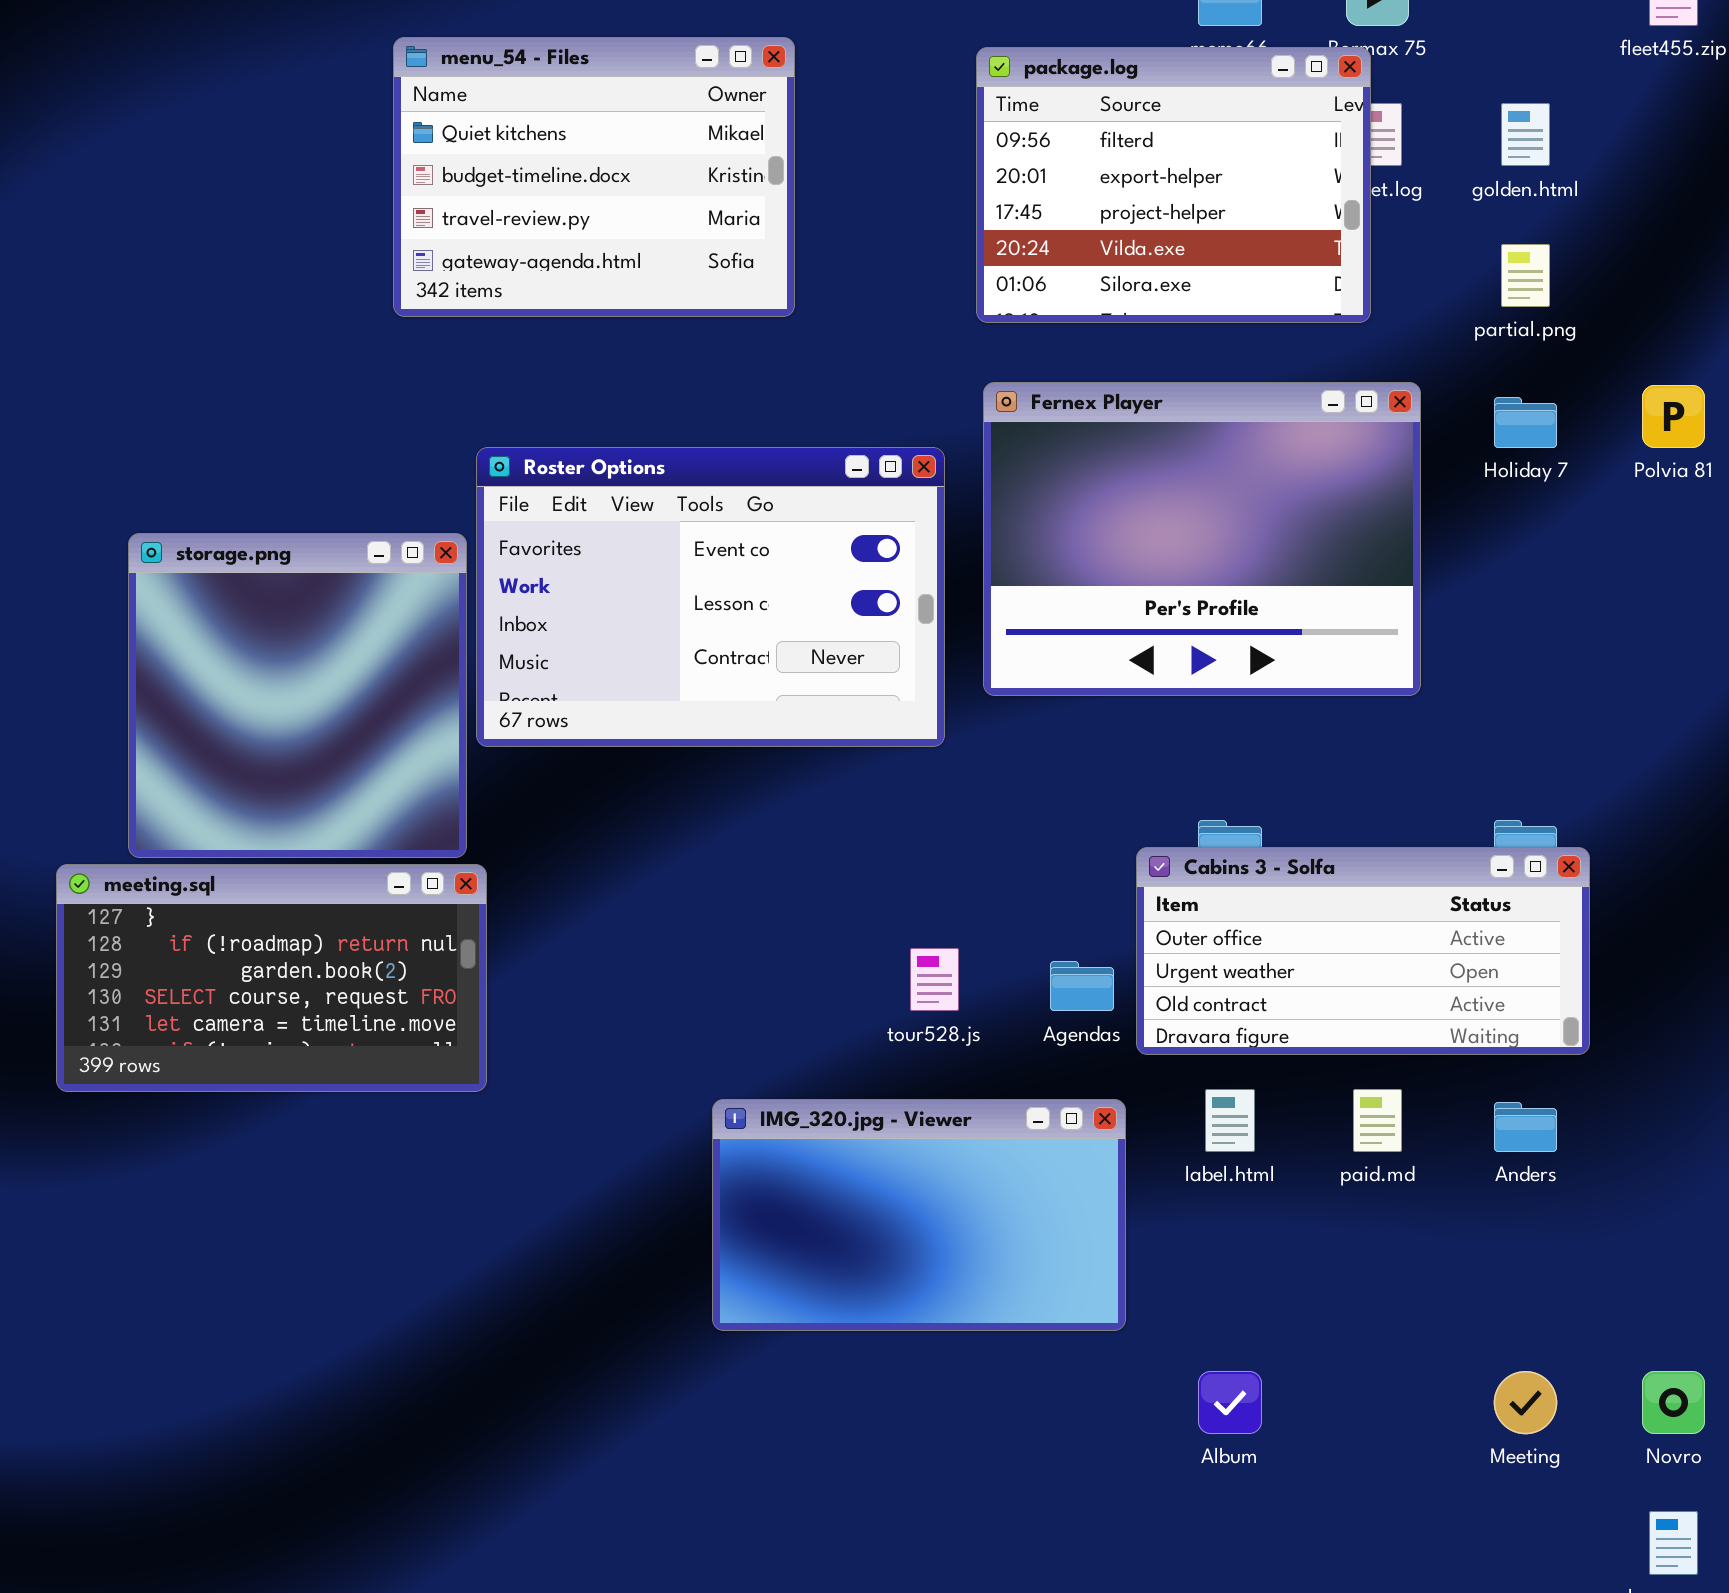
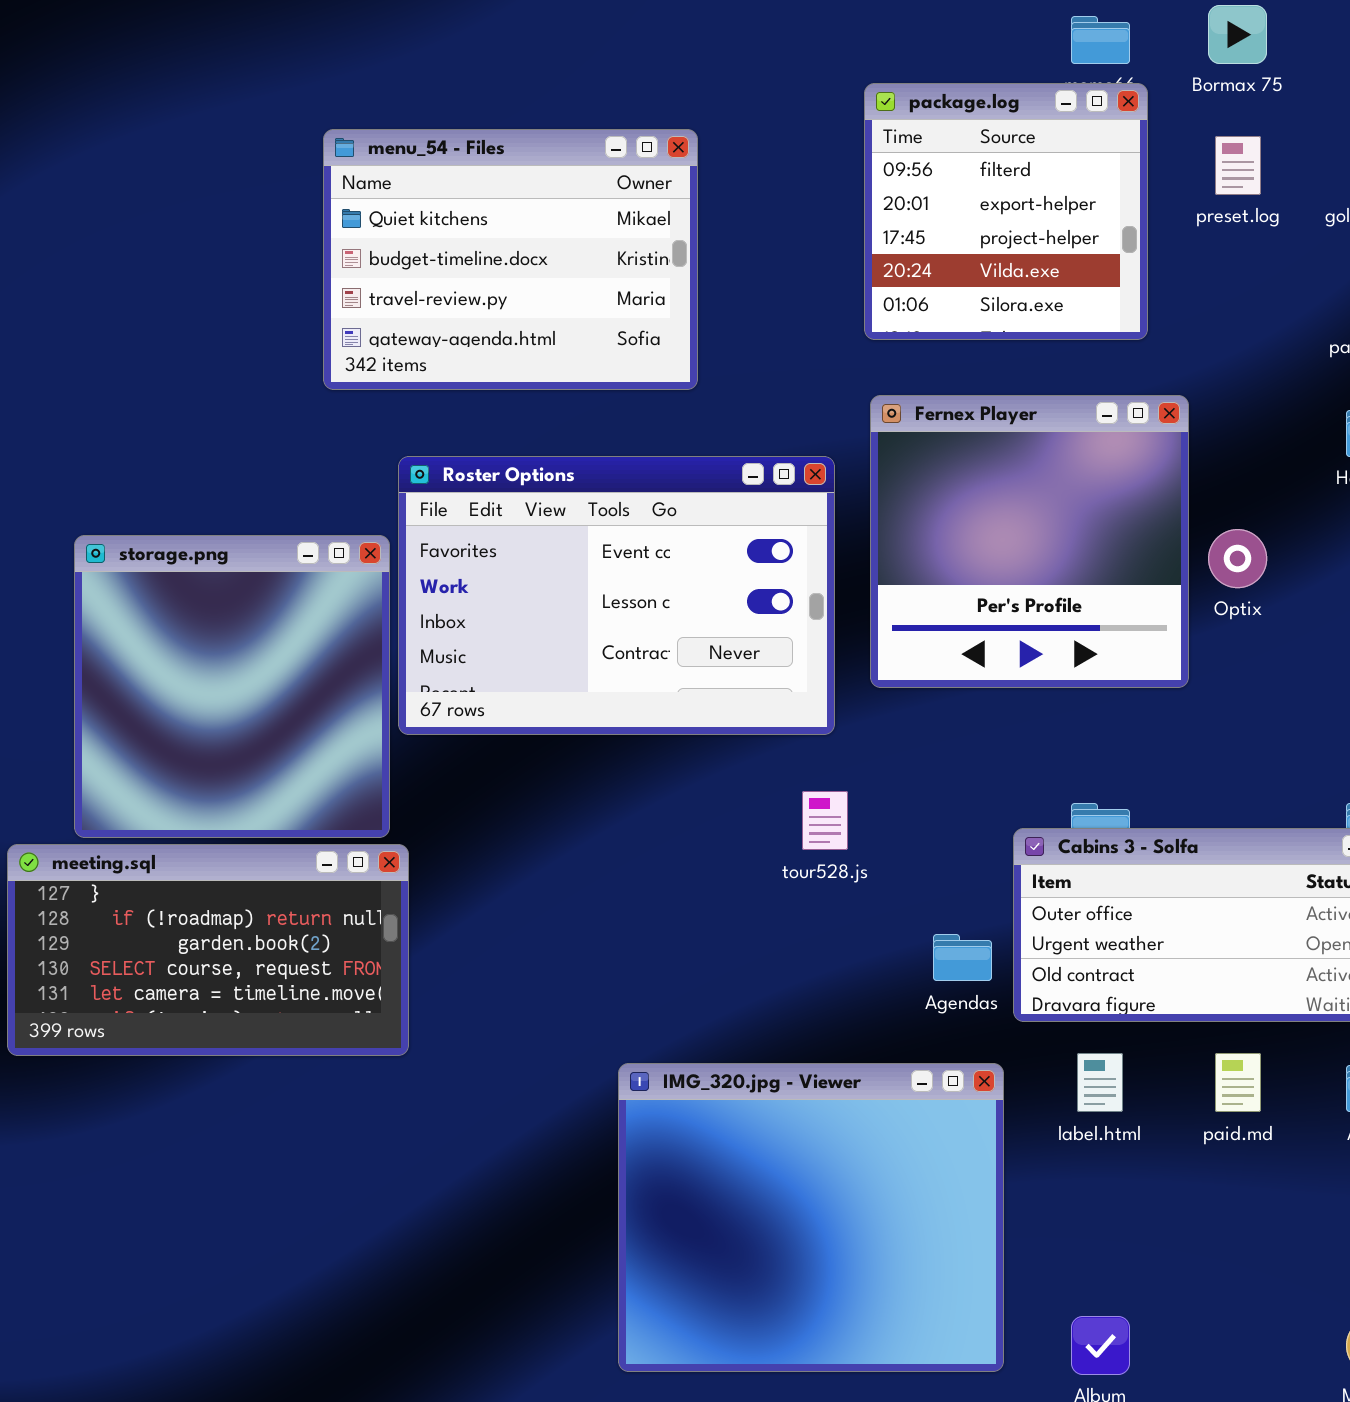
menu_54 - Files: [393,37,795,317] -> [323,129,698,390], moved
package.log: [976,47,1371,323] -> [864,83,1148,340], resized
Fernex Player: [983,382,1421,696] -> [870,395,1189,688], resized
tour528.js: [910,948,959,1011] -> [802,791,848,850], moved
IMG_320.jpg - Viewer: [712,1099,1126,1331] -> [618,1063,1004,1372], resized

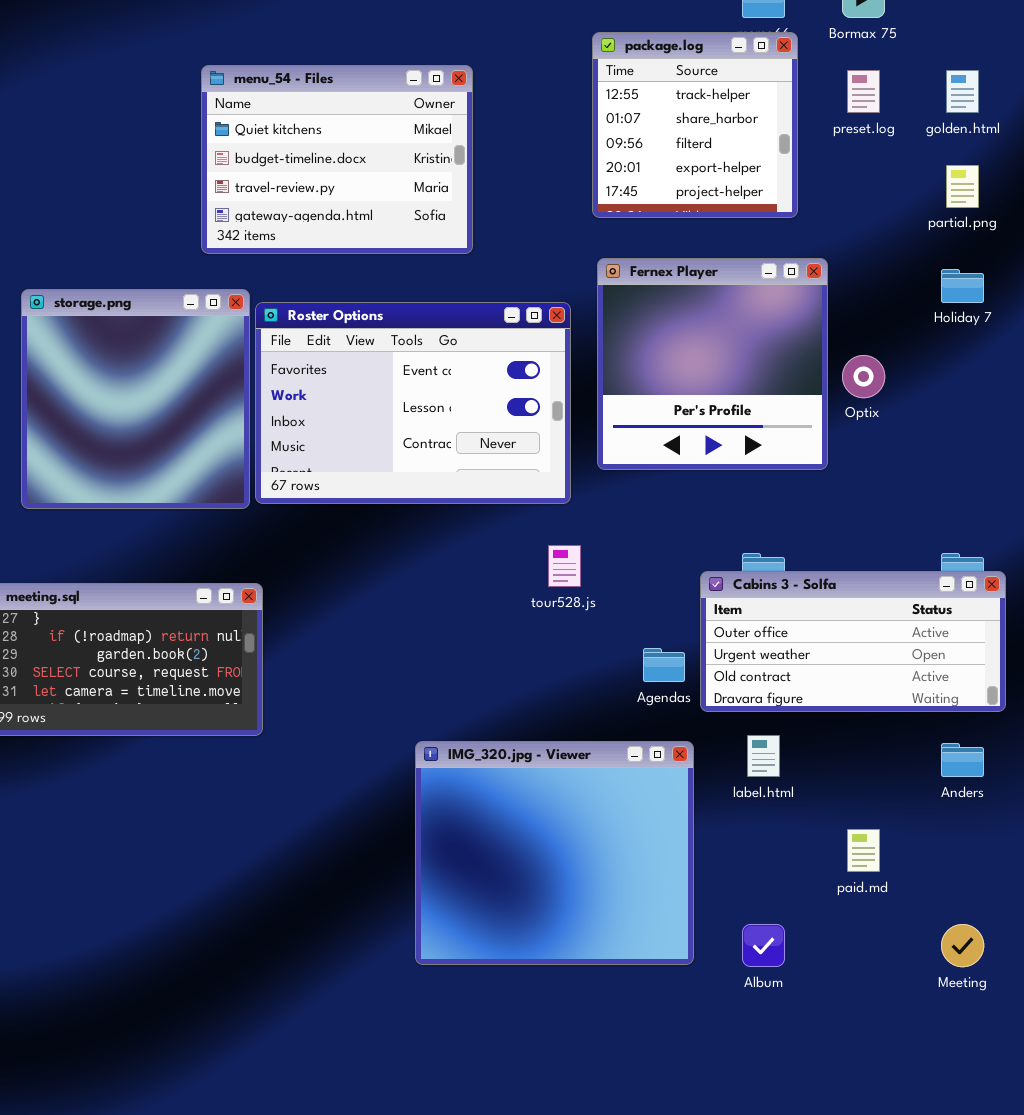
package.log: [864,83,1148,340] -> [592,32,798,218], scrolled up 2 rows
storage.png: [74,535,390,838] -> [21,289,250,509], moved
paid.md: [1215,1053,1261,1112] -> [847,829,880,872], moved

